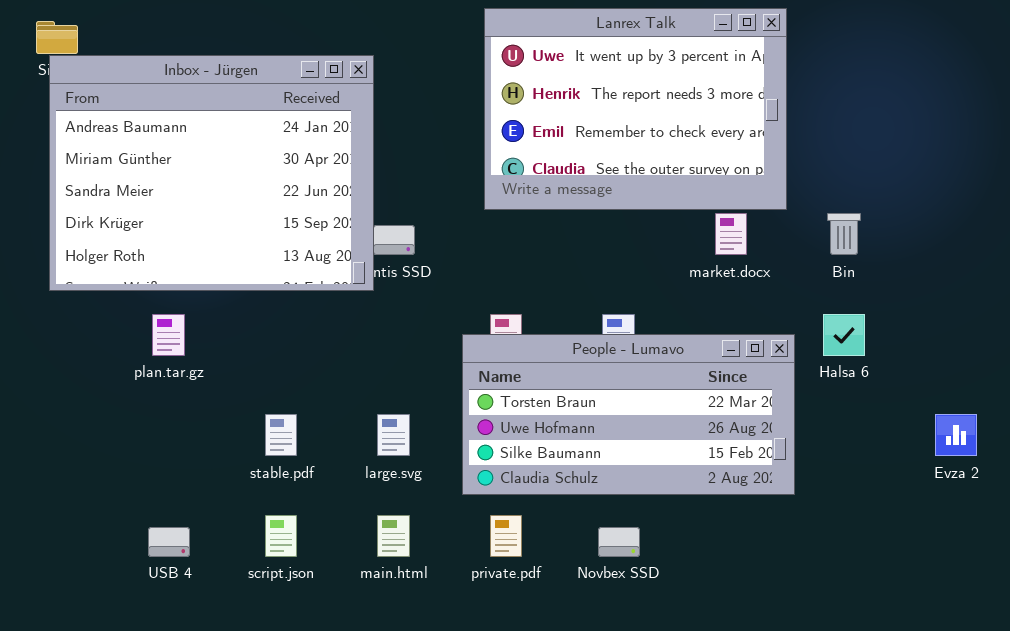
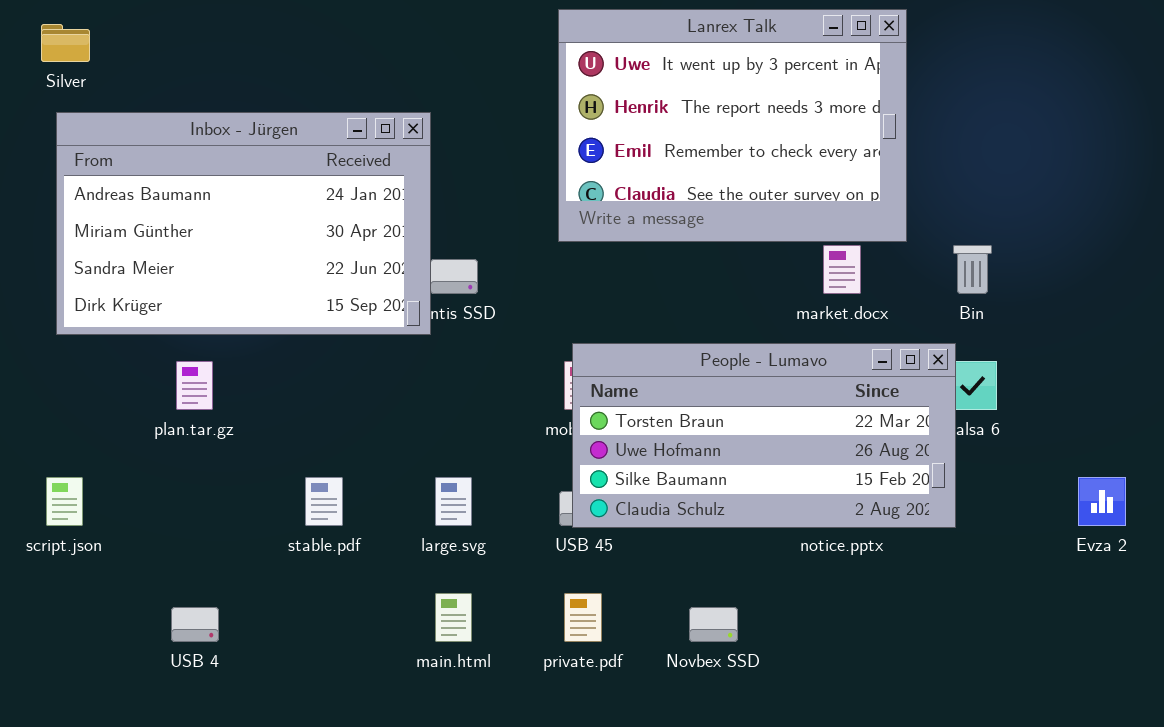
Inbox - Jürgen: [49,55,374,291] -> [56,112,431,335], resized
People - Lumavo: [462,334,795,495] -> [572,343,956,528], moved
script.json: [265,515,297,557] -> [46,477,83,526], moved

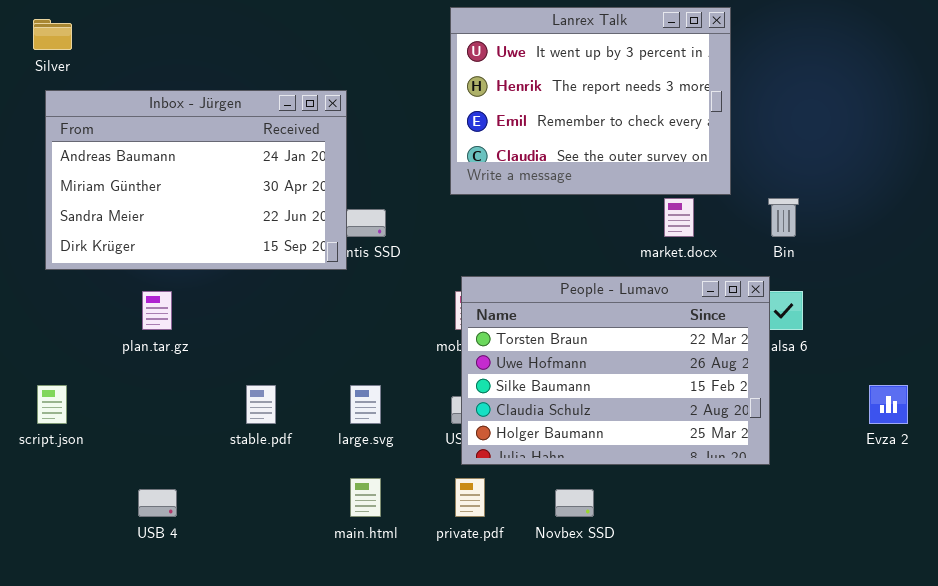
People - Lumavo: [572,343,956,528] -> [461,276,770,465], resized

